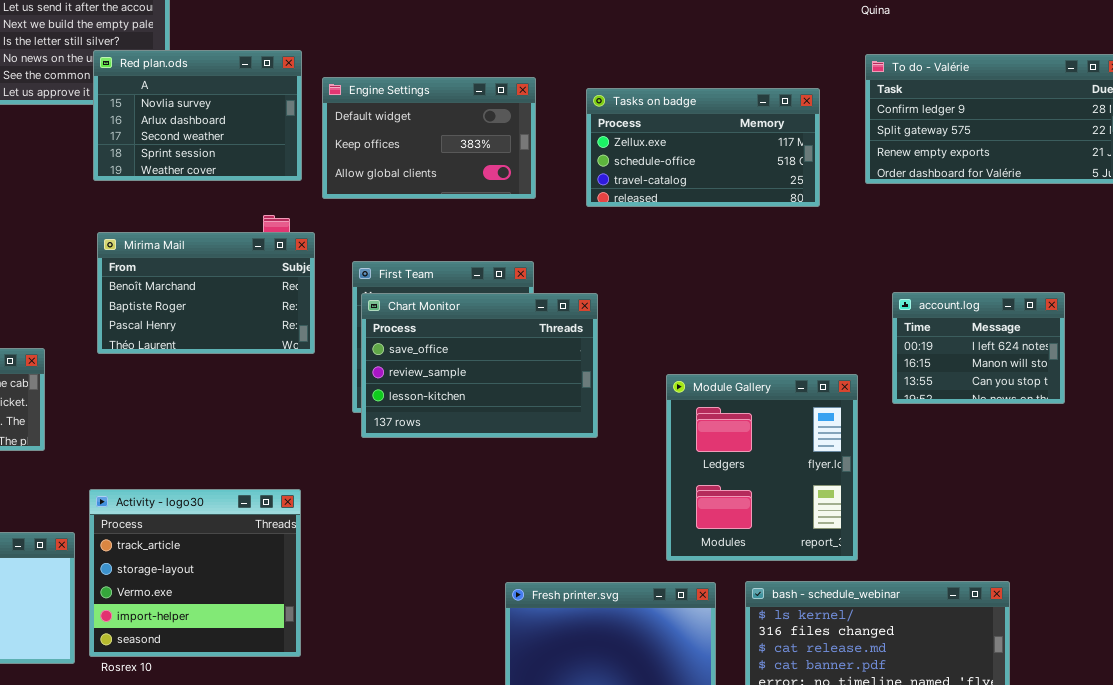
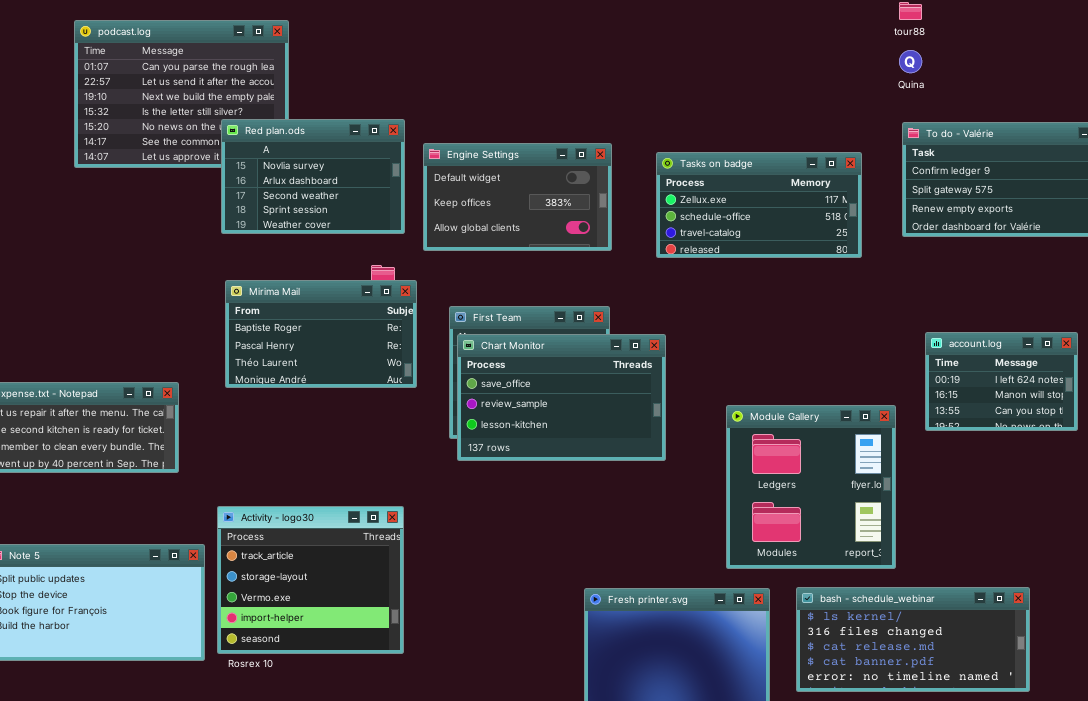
Mirima Mail: [97,232,315,354] -> [225,280,417,388], scrolled down 1 row

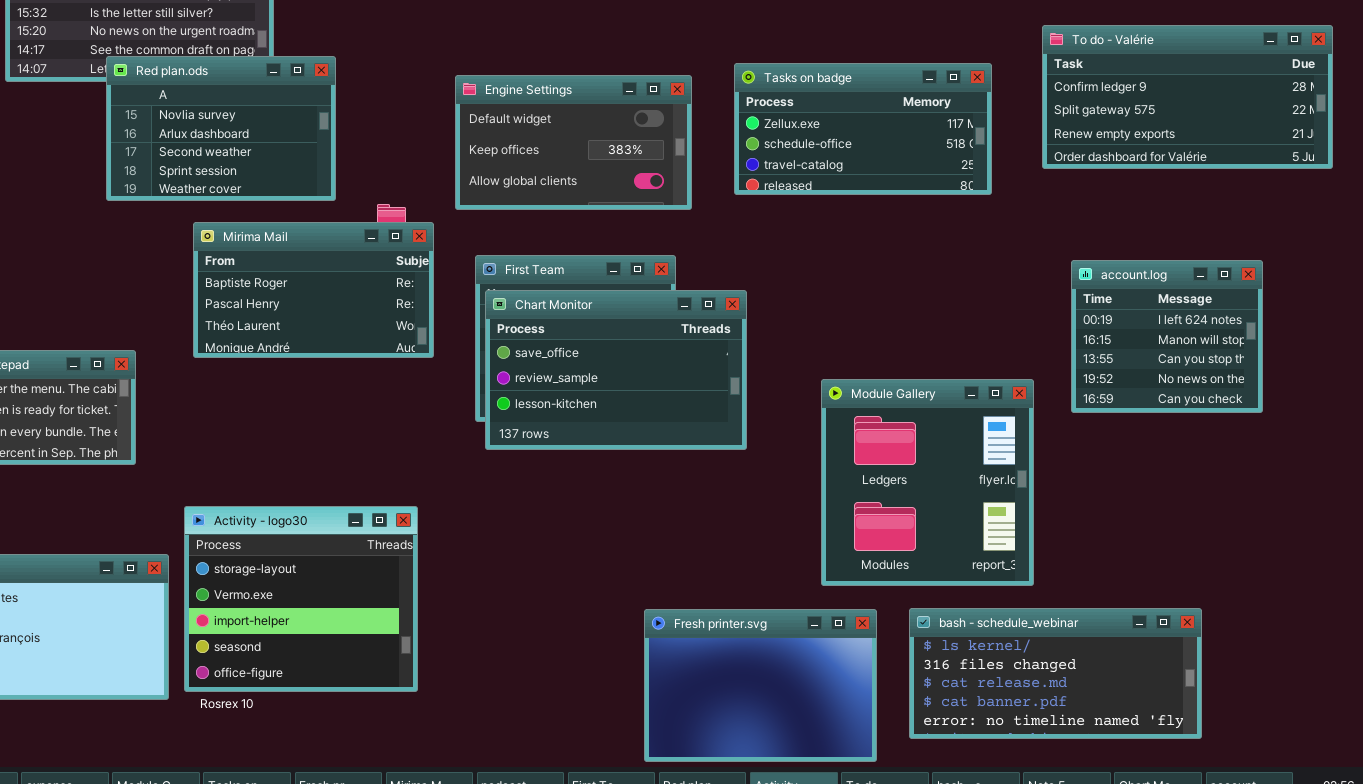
Red plan.ods: [221,119,405,234] -> [106,56,336,201], moved
Engine Settings: [423,143,612,251] -> [455,75,692,210], moved
account.log: [925,332,1078,431] -> [1071,260,1263,413], resized
Activity - logo30: [217,506,404,654] -> [184,506,418,692], scrolled down 1 row

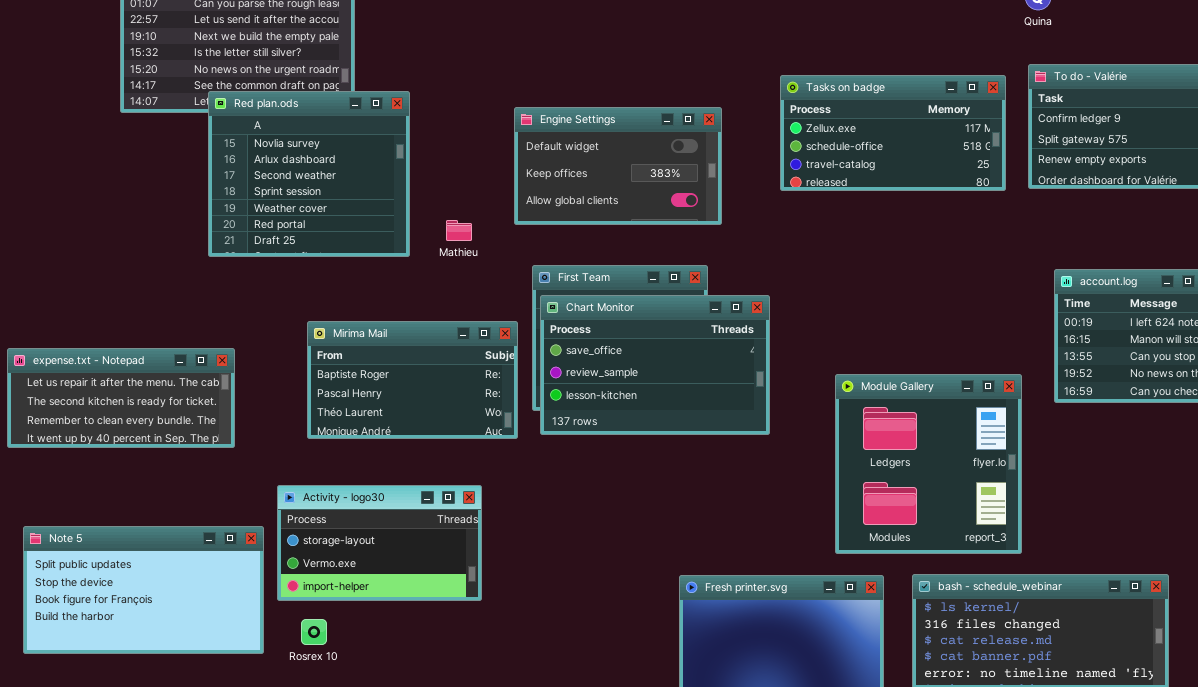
Red plan.ods: [106,56,336,201] -> [208,91,410,257], resized
Tasks on badge: [734,63,992,195] -> [780,75,1006,191], moved
Mirima Mail: [193,222,434,358] -> [307,321,518,439], moved
Activity - logo30: [184,506,418,692] -> [277,485,482,601], resized

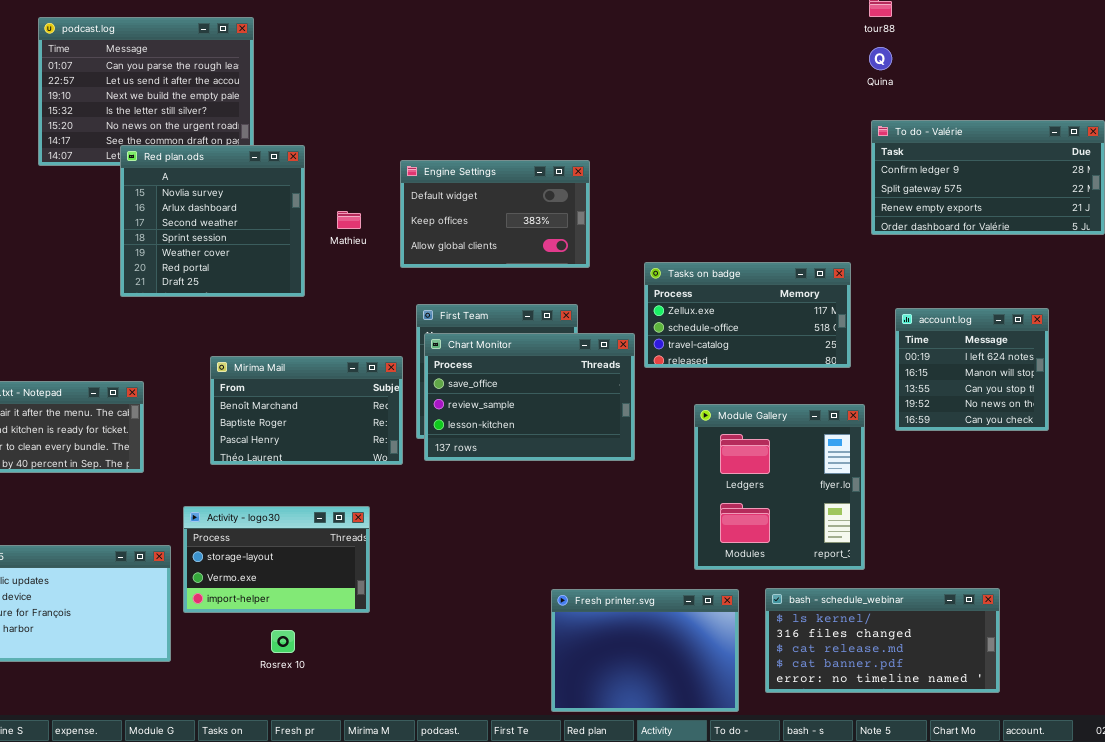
Tasks on badge: [780,75,1006,191] -> [644,262,851,368], moved
Mathieu: [446,220,472,241] -> [337,211,361,229], moved
Mirima Mail: [307,321,518,439] -> [210,356,403,465], scrolled up 1 row
Rosrex 10: [301,619,327,645] -> [271,630,295,653], moved

